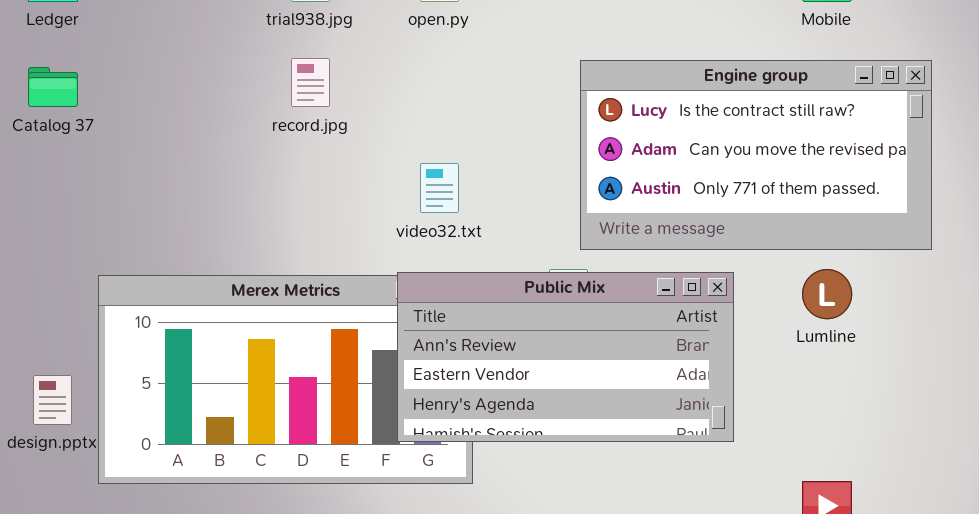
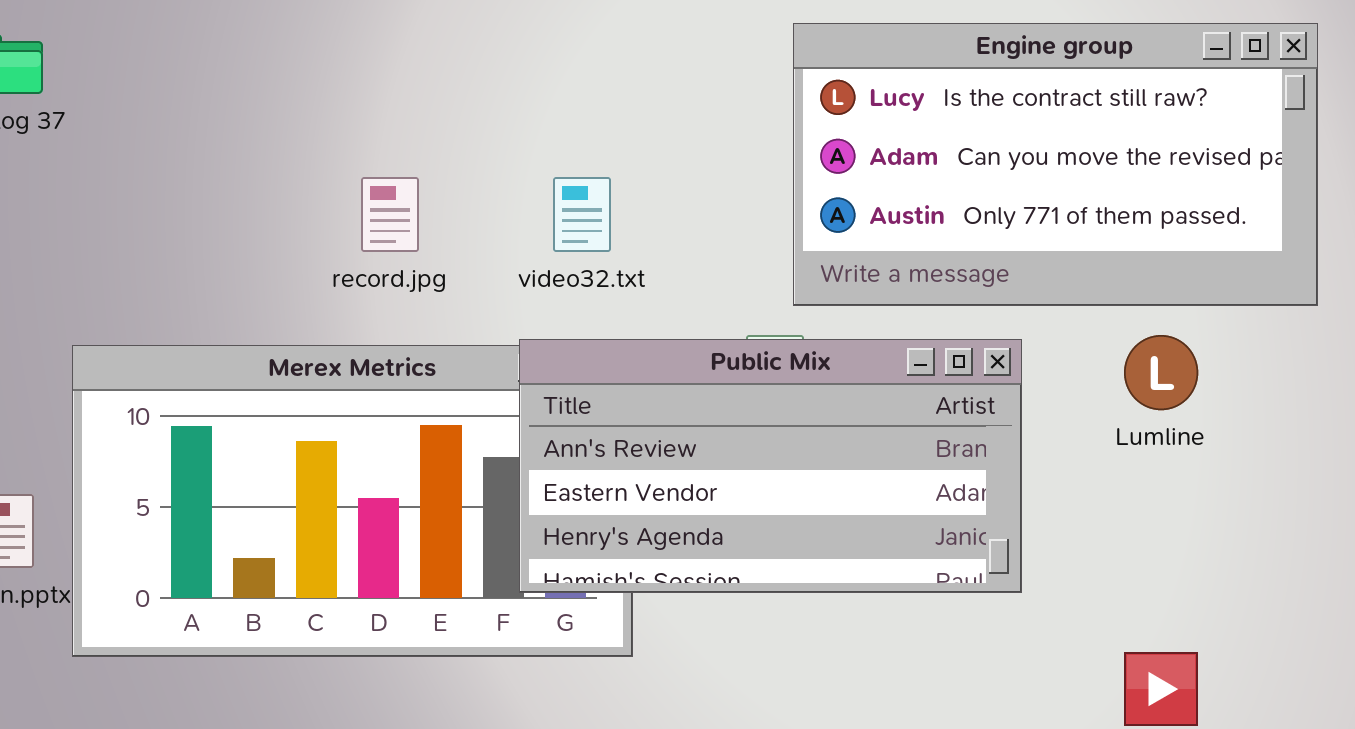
record.jpg: [291,58,330,107] -> [361,177,419,252], moved

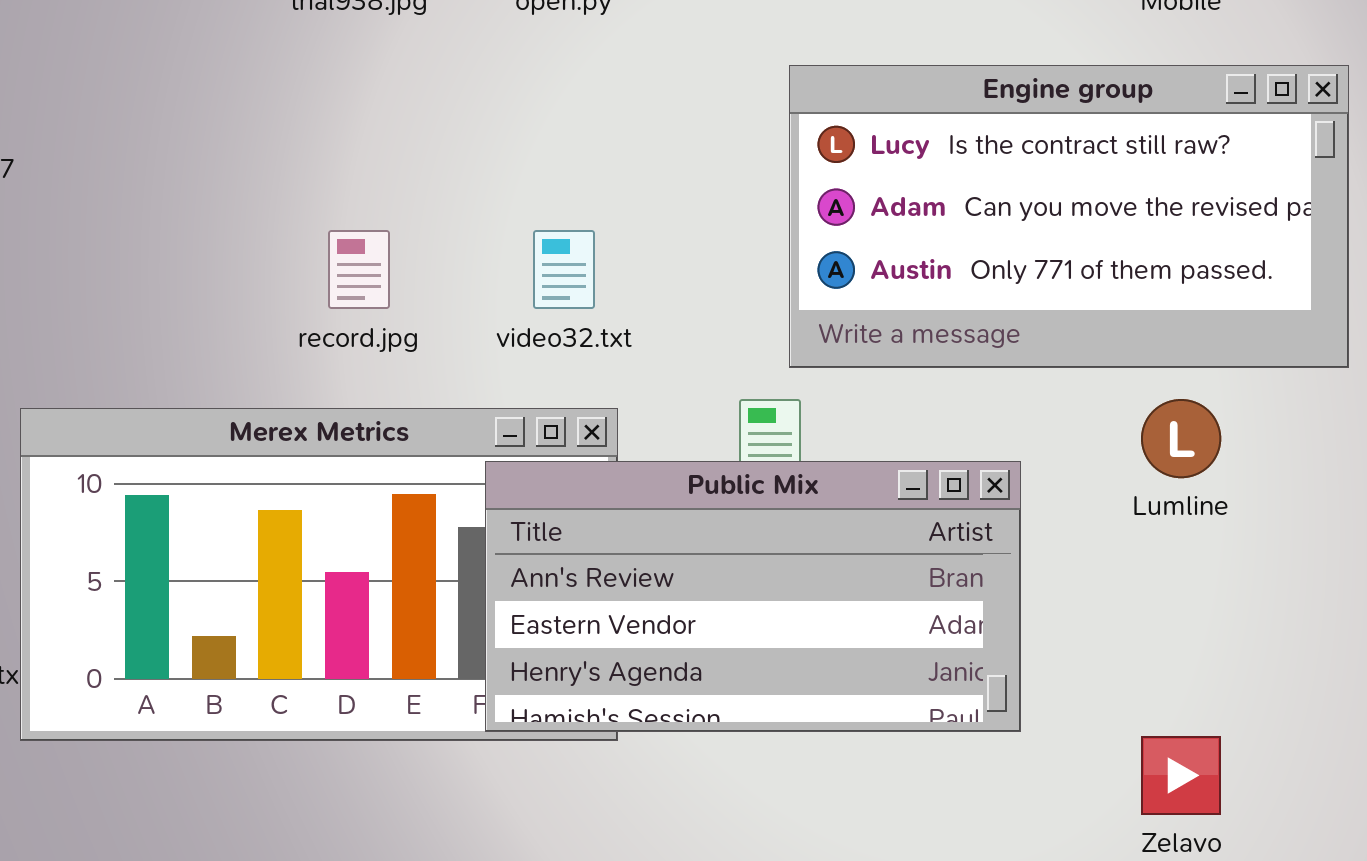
Public Mix: [519,339,1022,593] -> [485,461,1021,732], moved

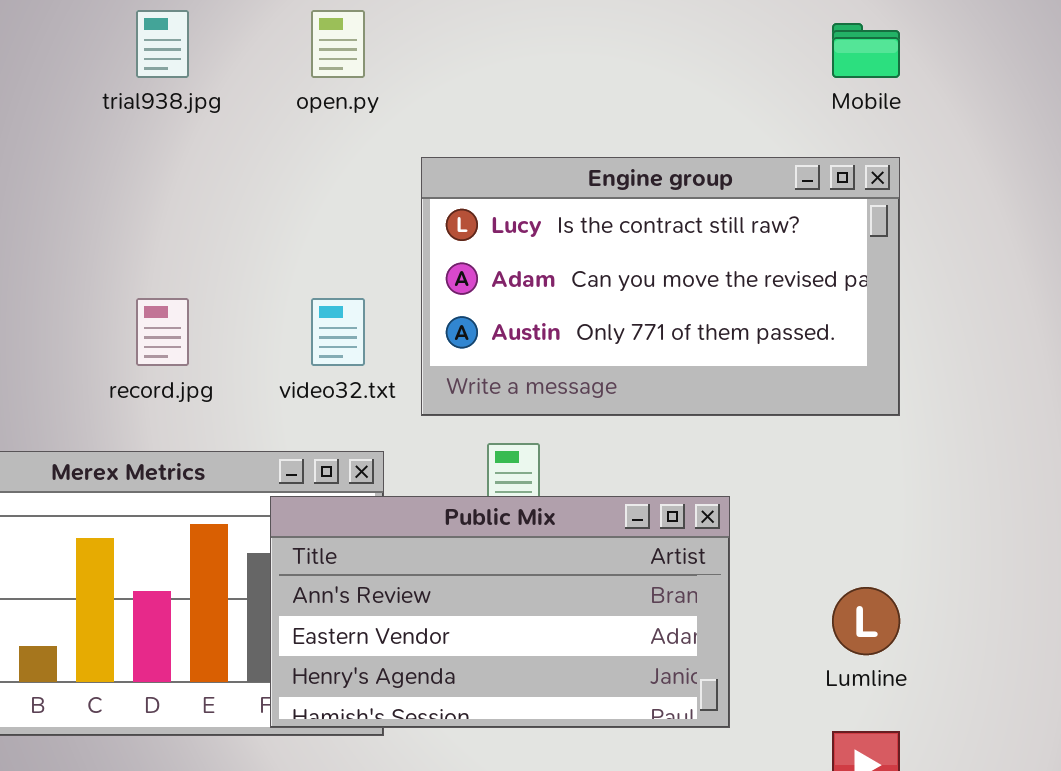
Engine group: [789,65,1349,368] -> [421,157,900,416], moved
Lumline: [1141,399,1221,478] -> [832,587,900,655], moved

